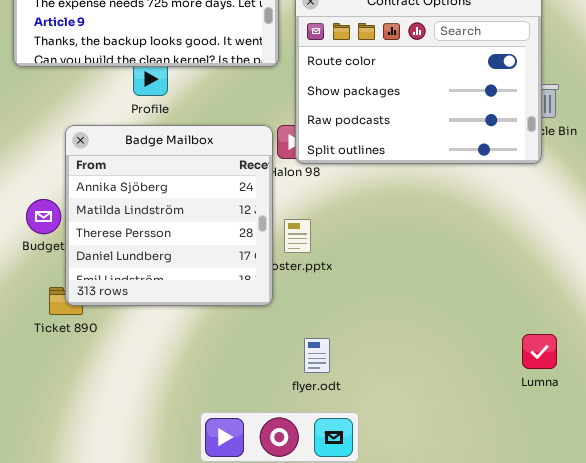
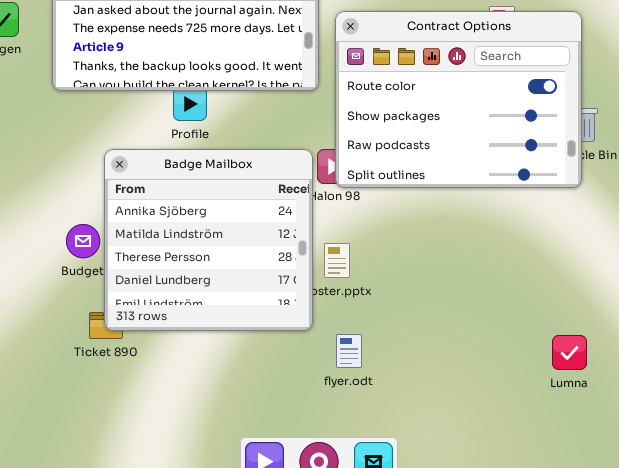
Lumna: [522,334,557,369] -> [552,335,587,370], moved
flyer.odt: [304,338,330,373] -> [336,334,362,368], moved

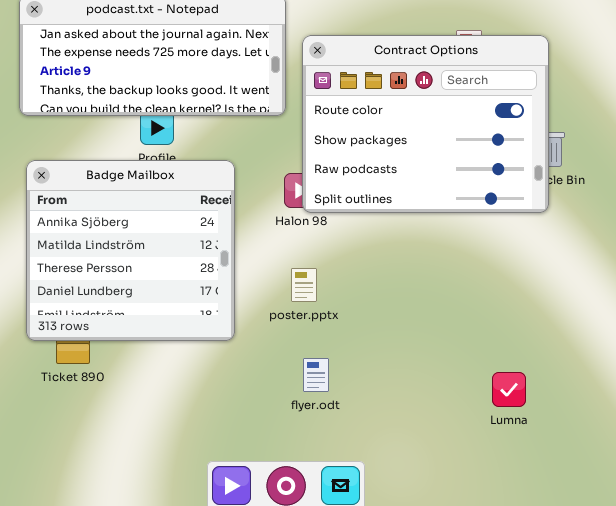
Badge Mailbox: [104,149,313,331] -> [26,160,235,341], moved
Lumna: [552,335,587,370] -> [492,372,526,407], moved

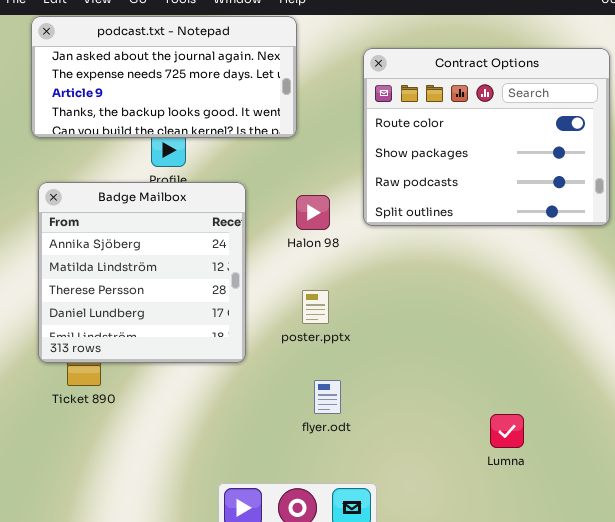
Contract Options: [302,35,549,213] -> [363,48,610,226], moved
Lumna: [492,372,526,407] -> [490,414,524,448], moved

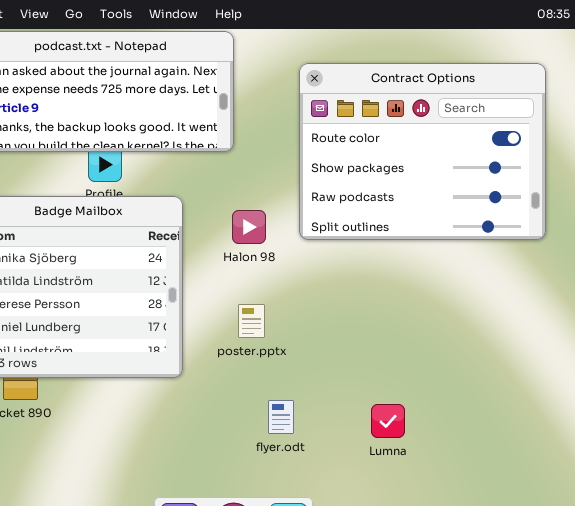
flyer.odt: [314,380,341,414] -> [268,400,294,434], moved
Lumna: [490,414,524,448] -> [371,404,405,438], moved

